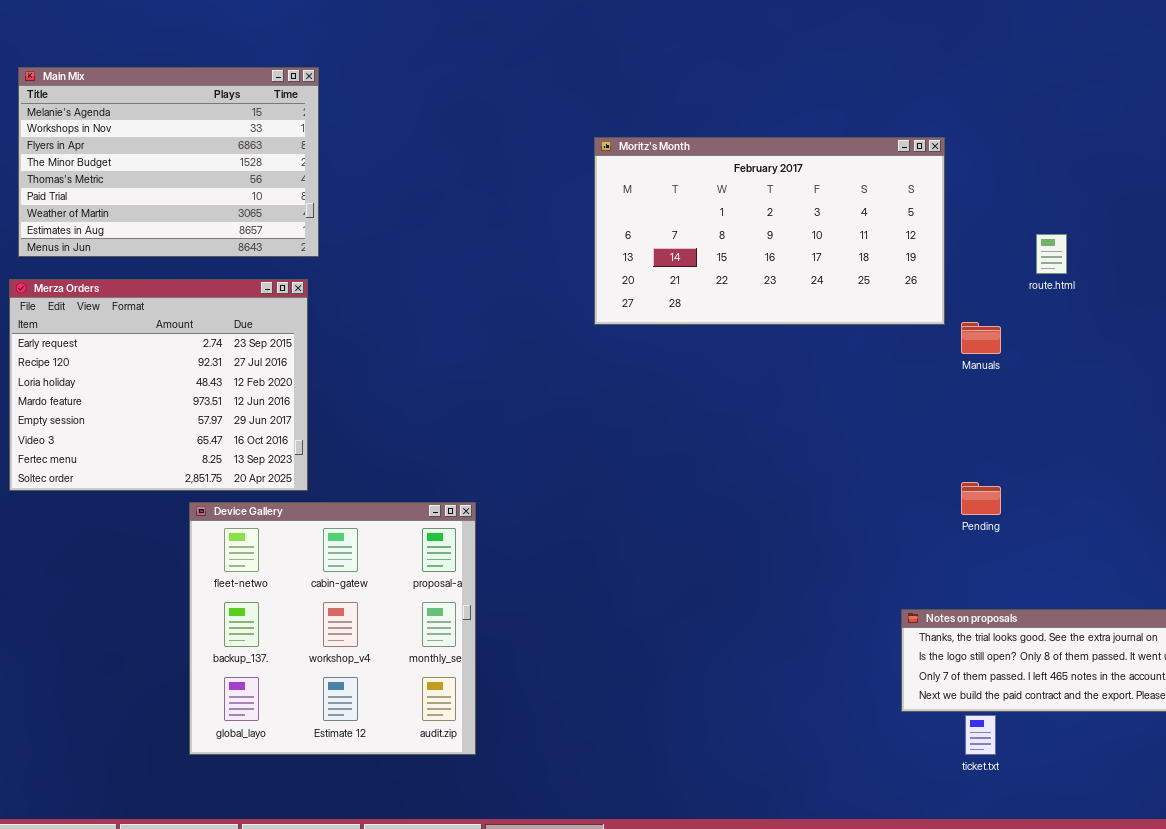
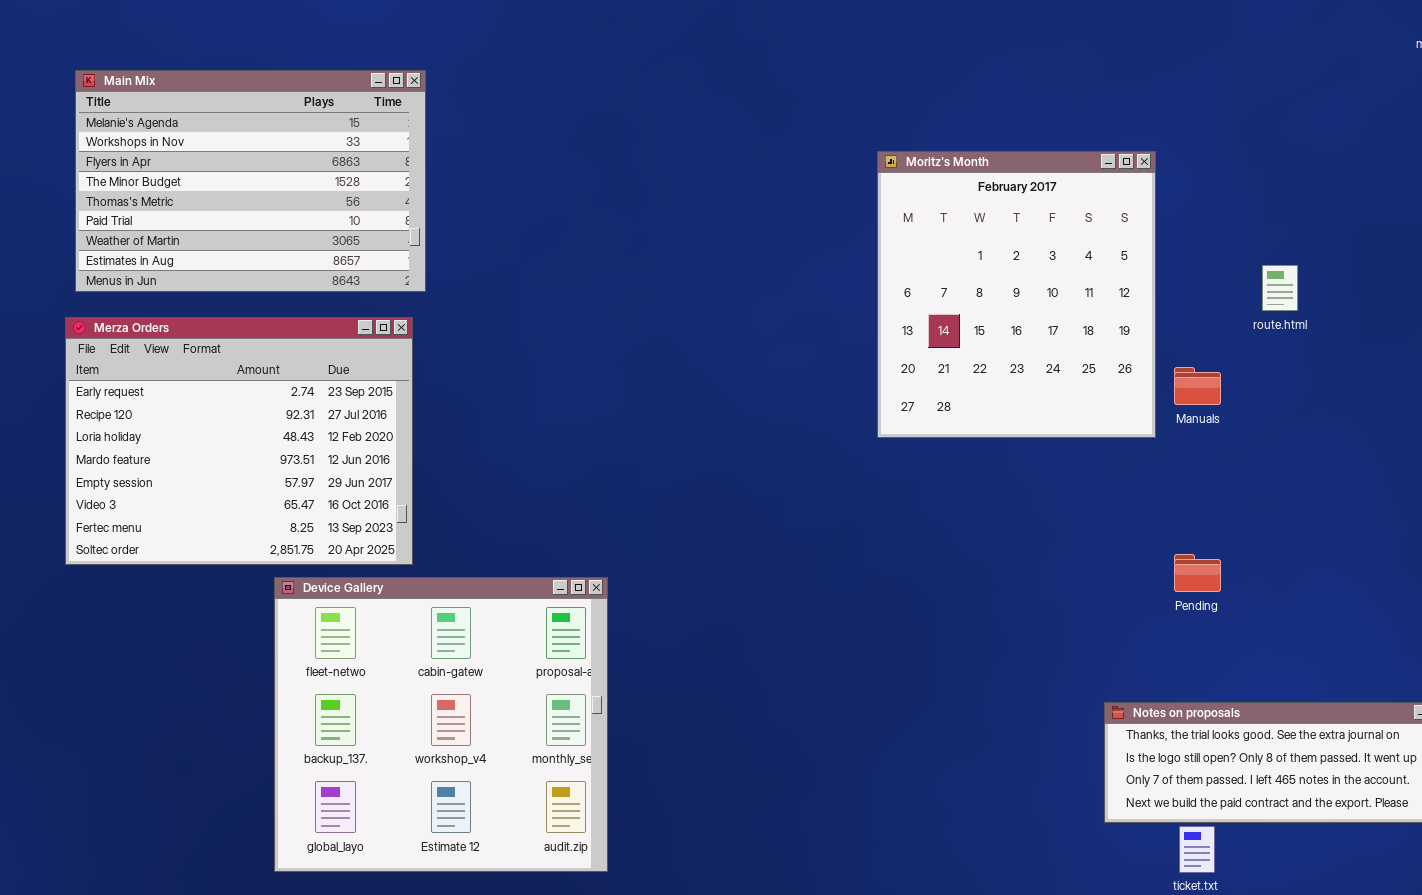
Moritz's Month: [594,137,945,325] -> [877,151,1156,438], resized

